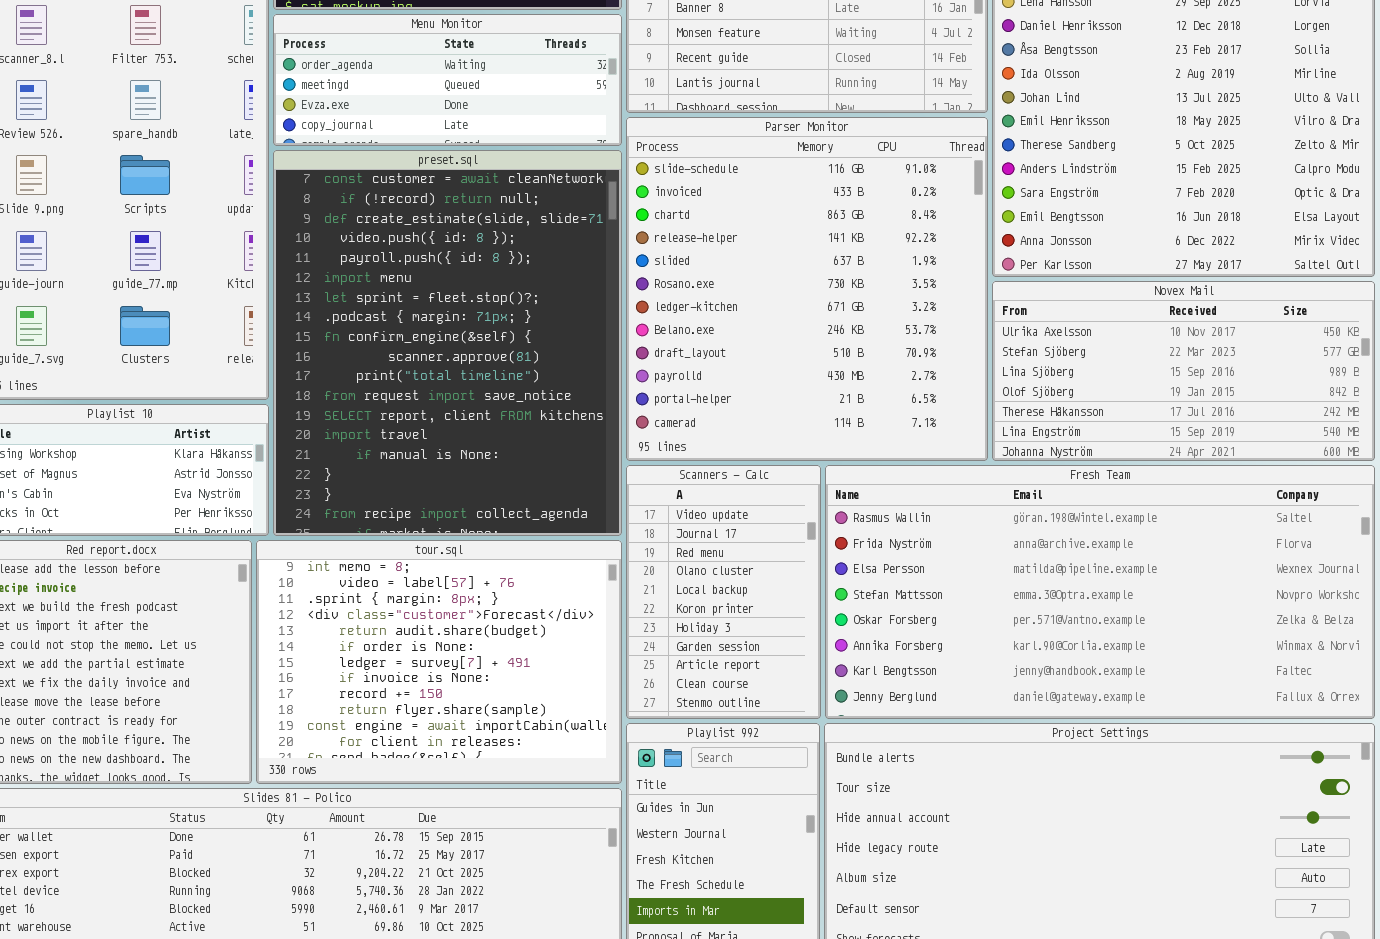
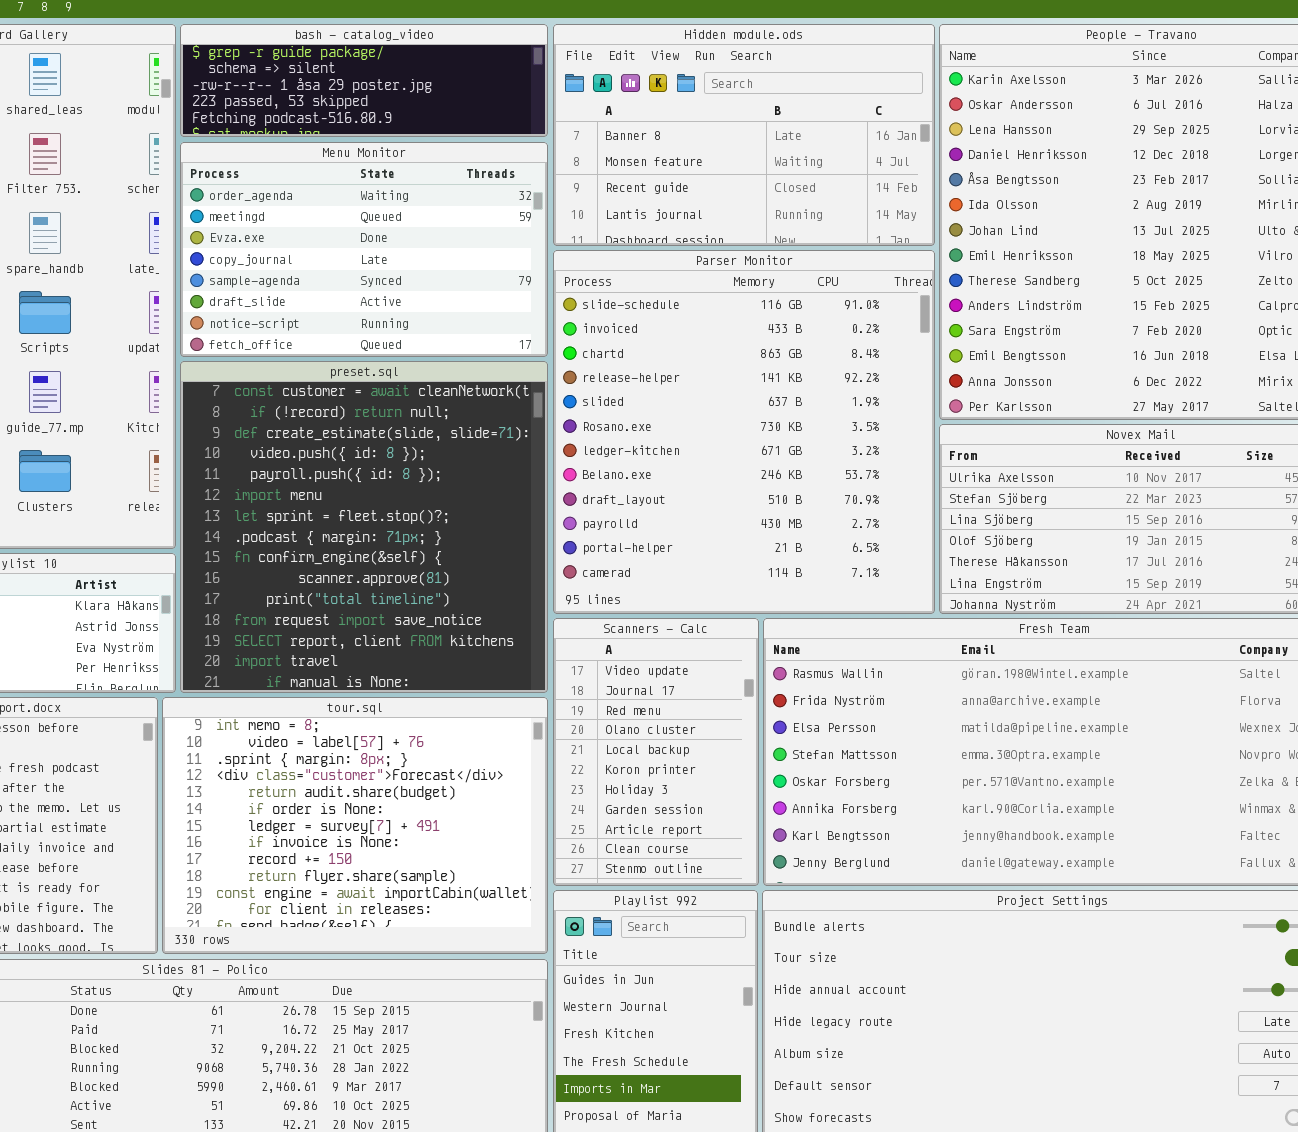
Menu Monitor: [273,14,622,146] -> [180,142,548,357], resized
preset.sql: [273,150,622,536] -> [180,361,548,693], resized

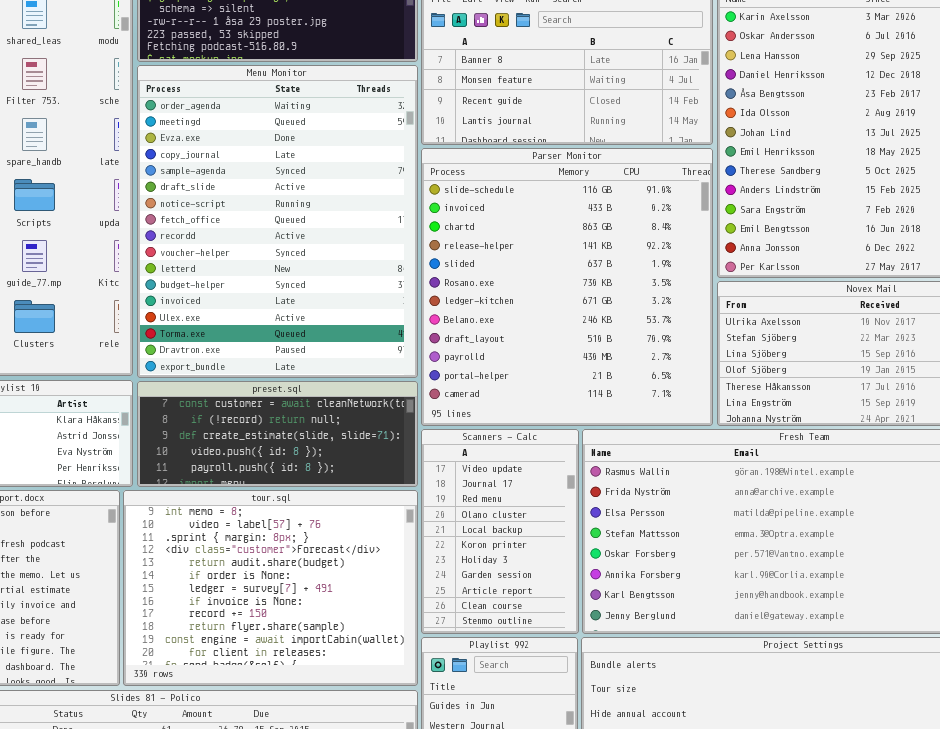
Menu Monitor: [180,142,548,357] -> [137,65,418,378], resized
preset.sql: [180,361,548,693] -> [137,381,418,487], resized

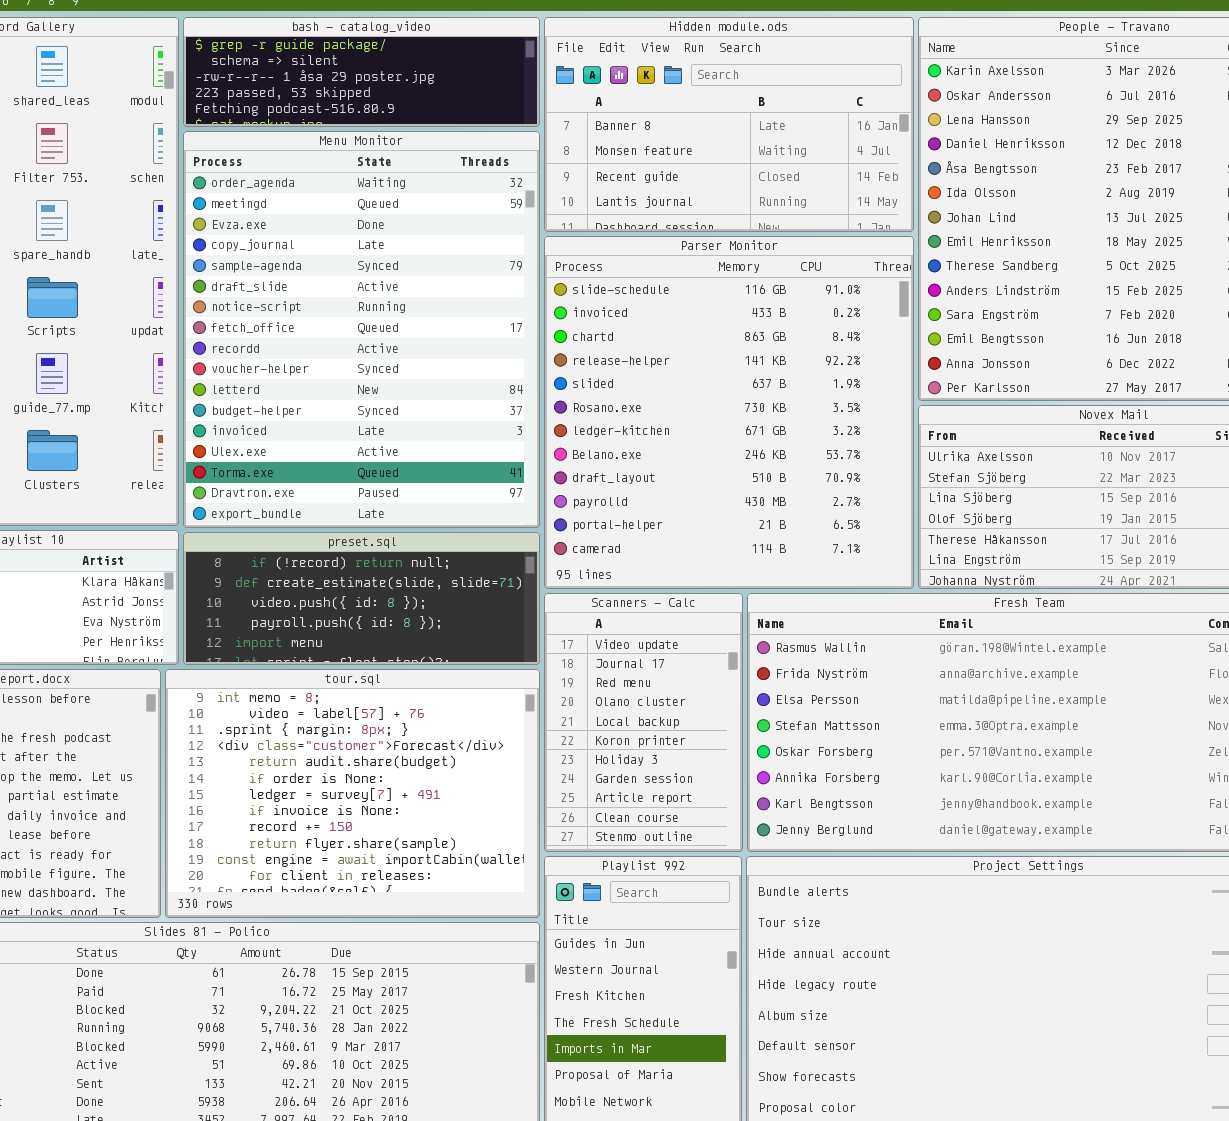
preset.sql: [137,381,418,487] -> [183,532,540,665], scrolled down 1 row

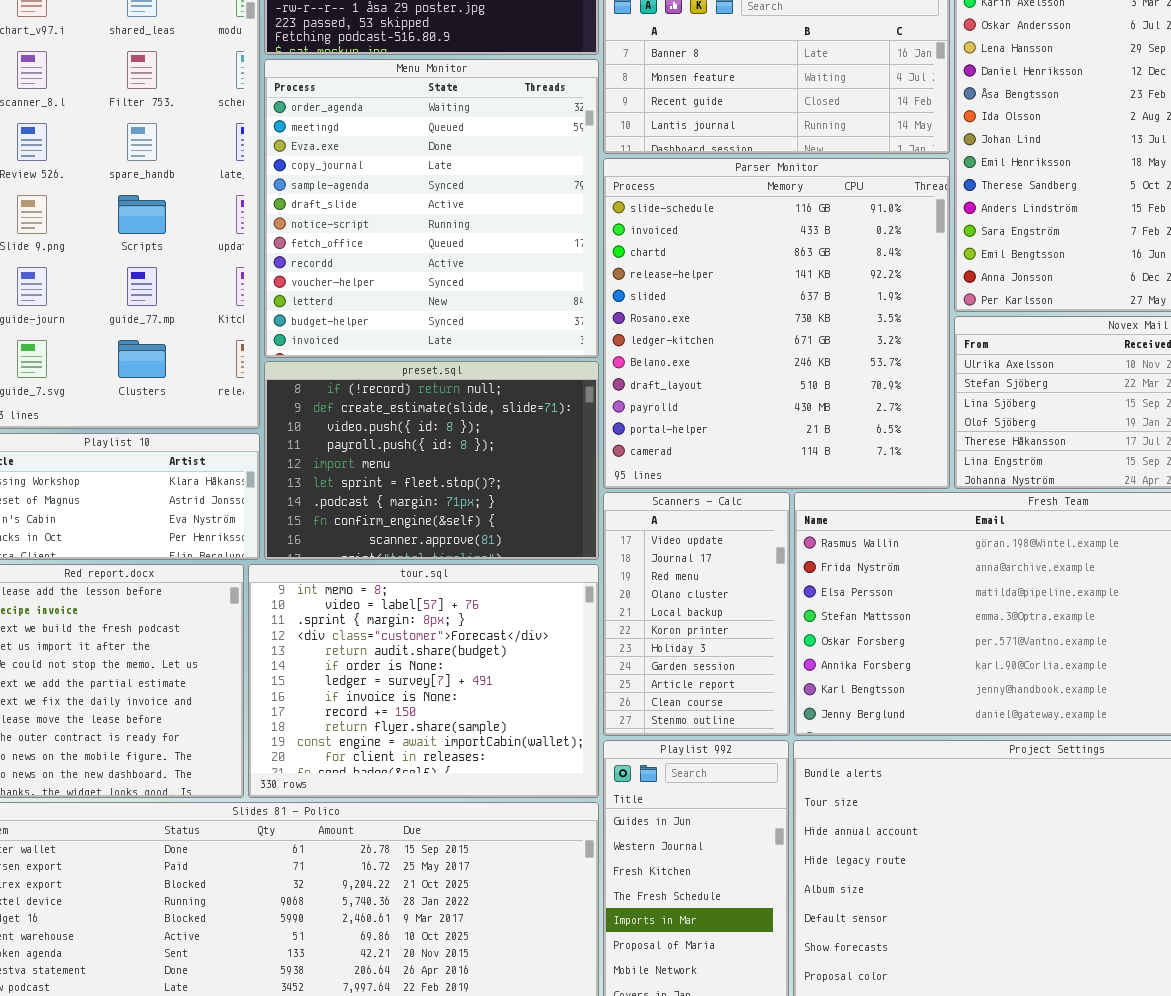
Menu Monitor: [183,131,540,528] -> [264,59,599,358], resized
preset.sql: [183,532,540,665] -> [264,361,599,560], resized

